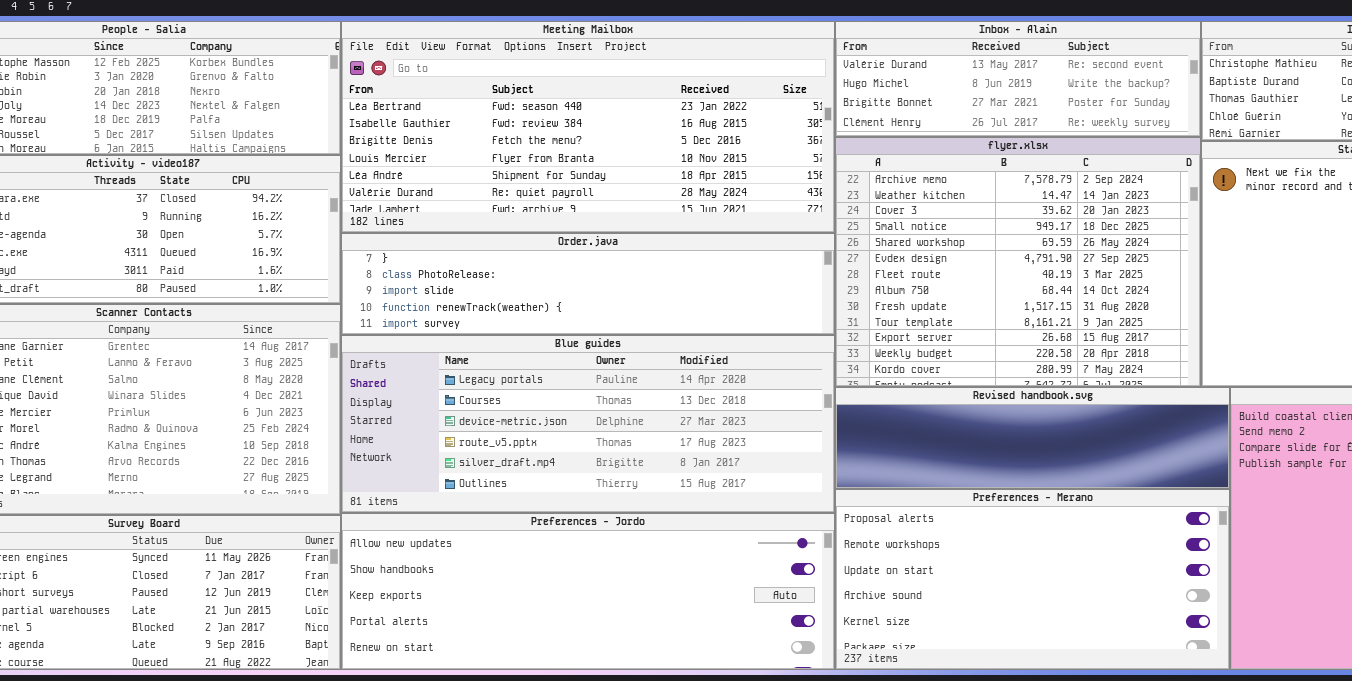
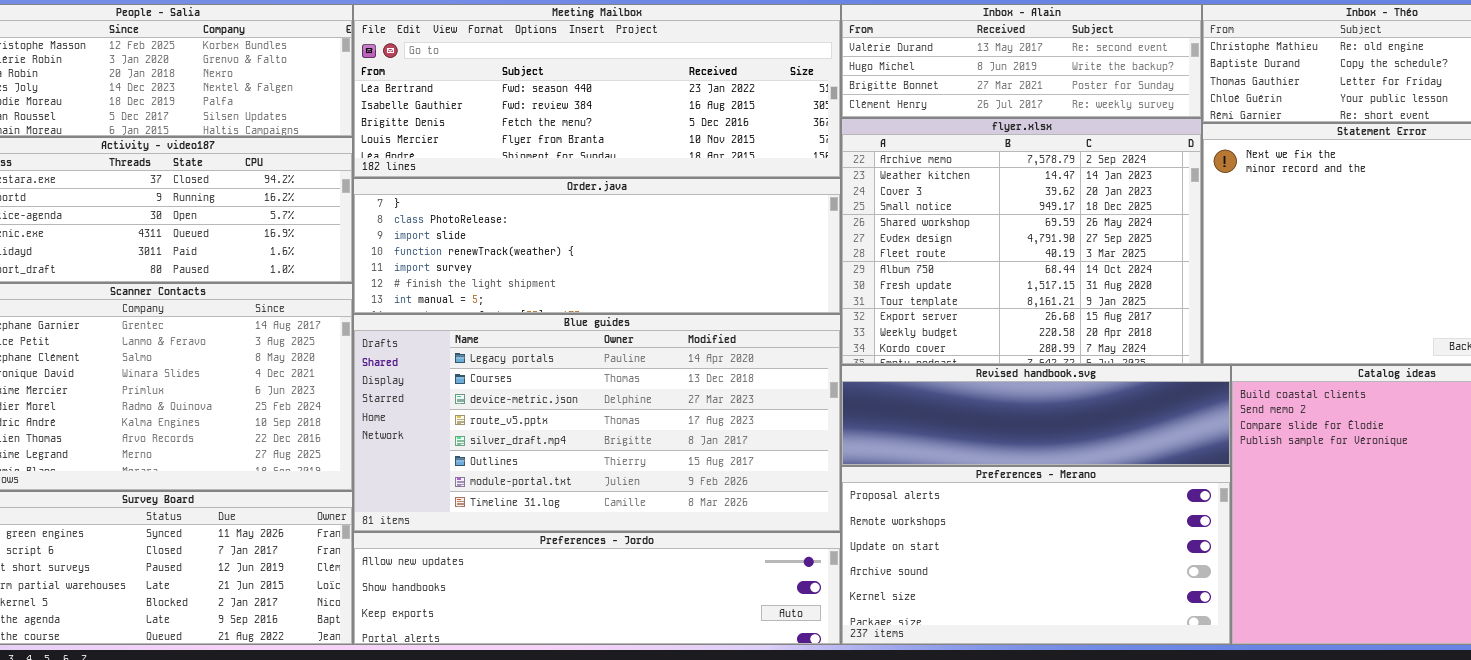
Meeting Mailbox: [341,21,835,233] -> [353,4,841,178], resized
Order.java: [341,233,835,335] -> [353,178,841,314], resized
Blue guides: [341,335,835,513] -> [353,314,841,532], resized
Preferences - Jordo: [341,513,835,670] -> [353,532,841,645], resized

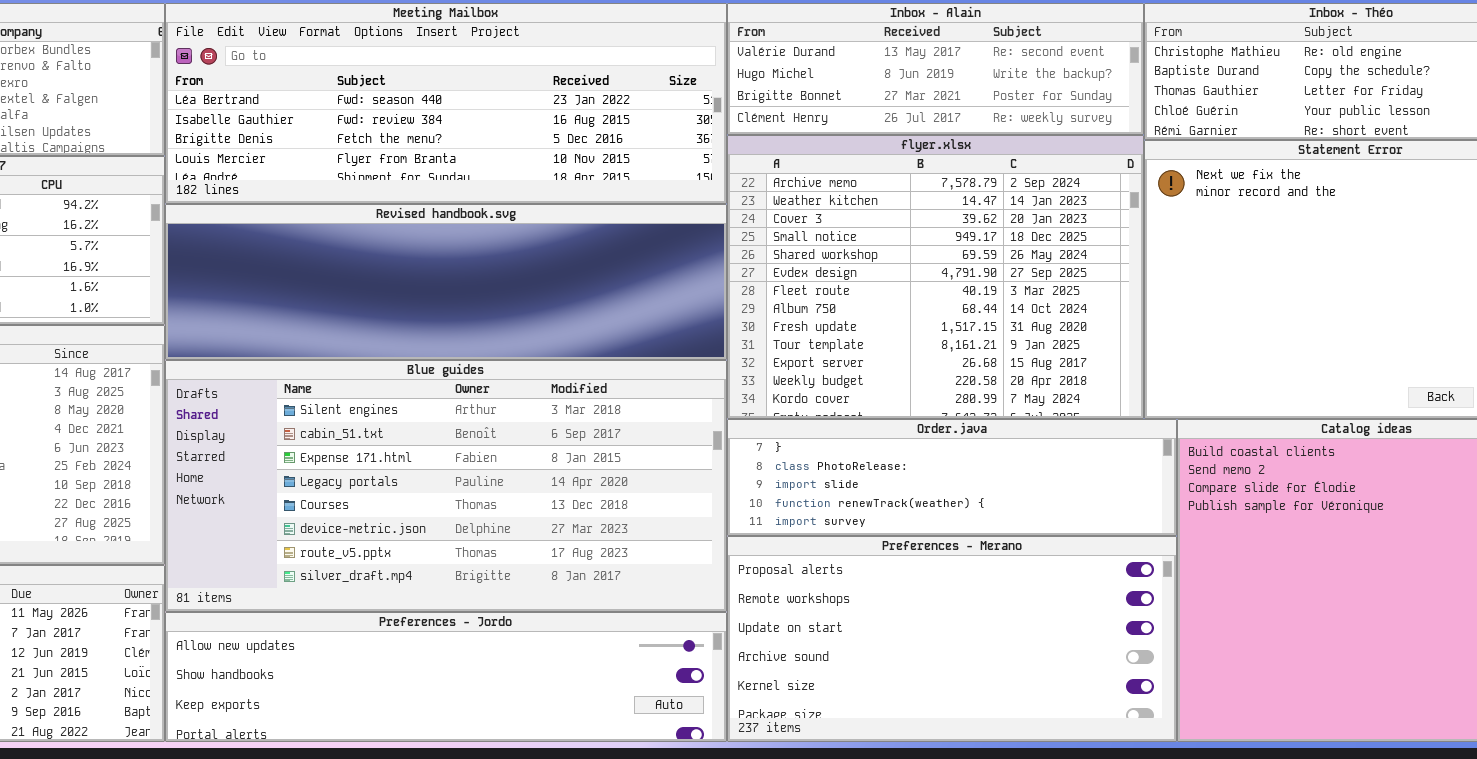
Order.java: [353,178,841,314] -> [727,419,1177,536], moved, resized
Blue guides: [353,314,841,532] -> [165,360,727,612], scrolled up 3 rows
Revised handbook.svg: [841,365,1231,466] -> [165,204,727,360], moved, resized

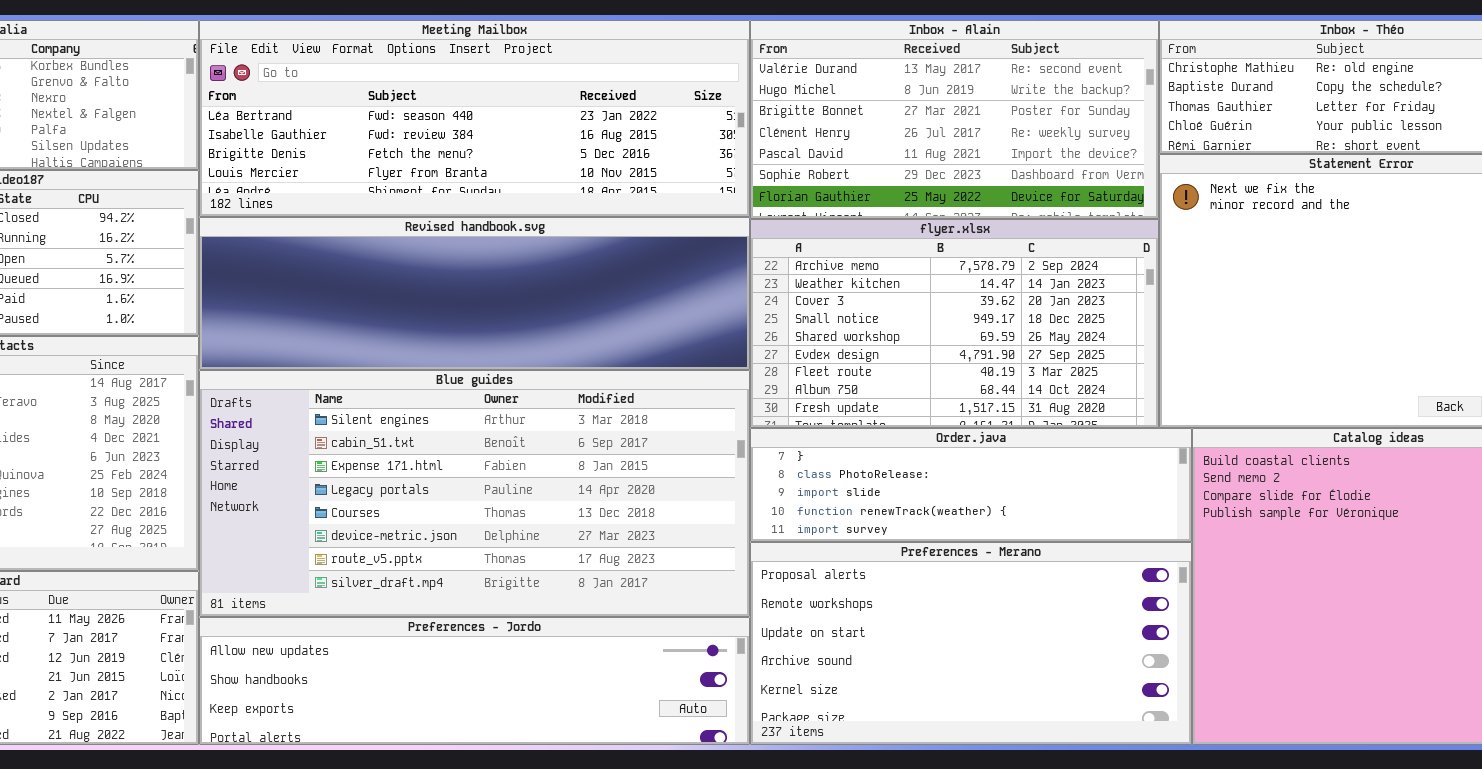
Inbox - Alain: [727,3,1144,135] -> [750,20,1159,219], resized
flyer.xlsx: [727,135,1144,419] -> [750,219,1159,428], resized

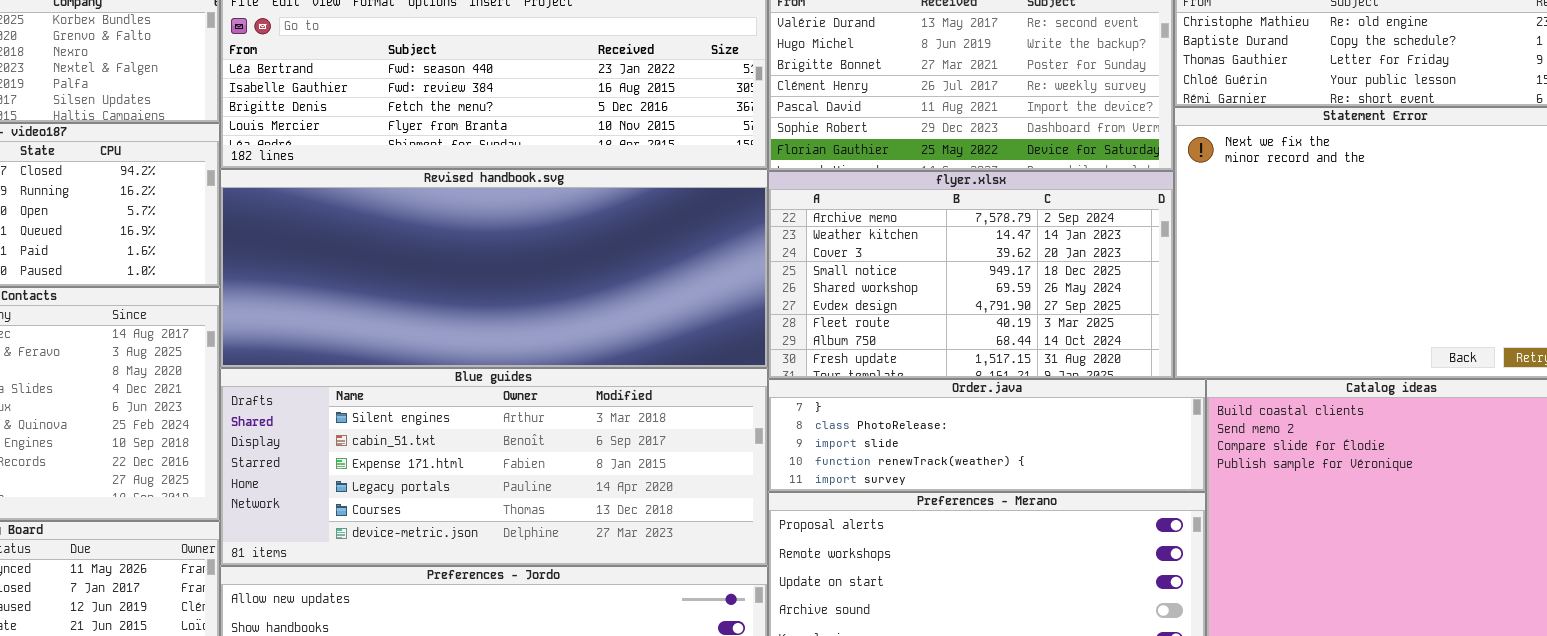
Revised handbook.svg: [199,217,750,370] -> [220,169,768,368], resized
Blue guides: [199,370,750,617] -> [220,368,768,566], resized

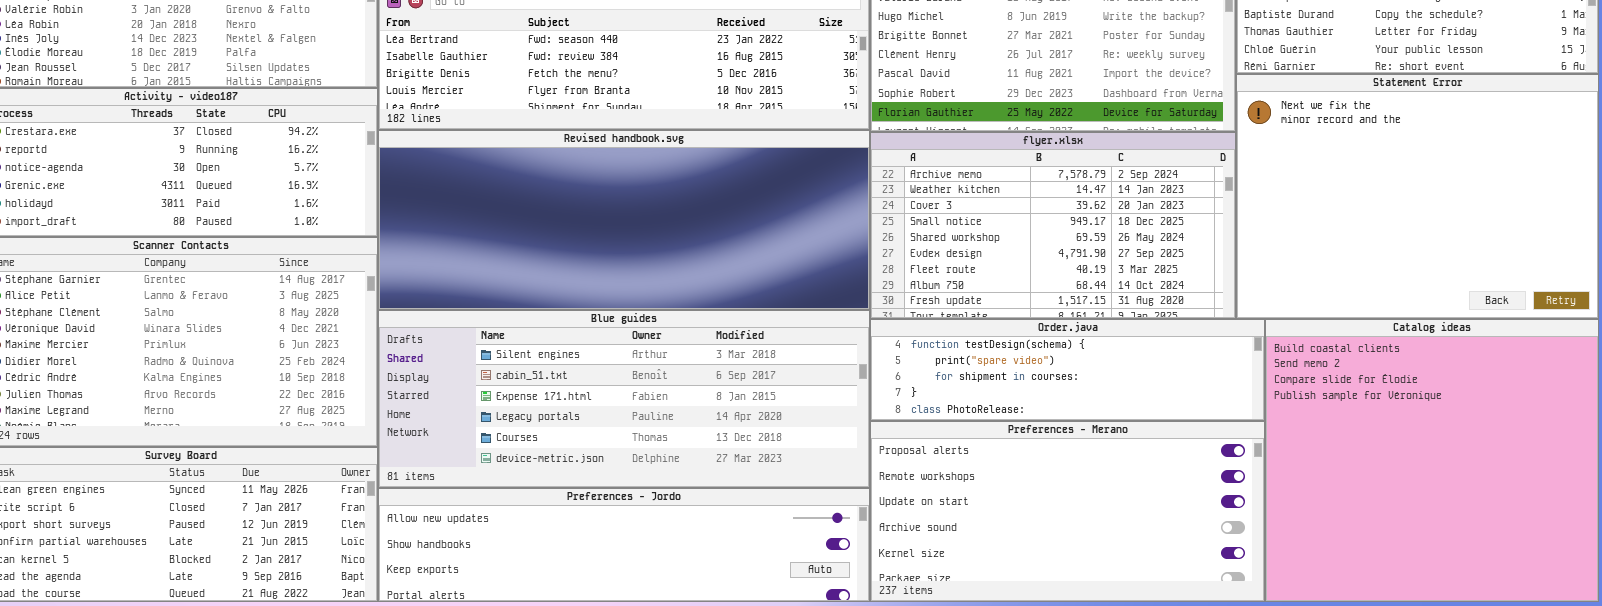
Order.java: [768,379,1206,492] -> [870,319,1265,421], scrolled up 3 rows

